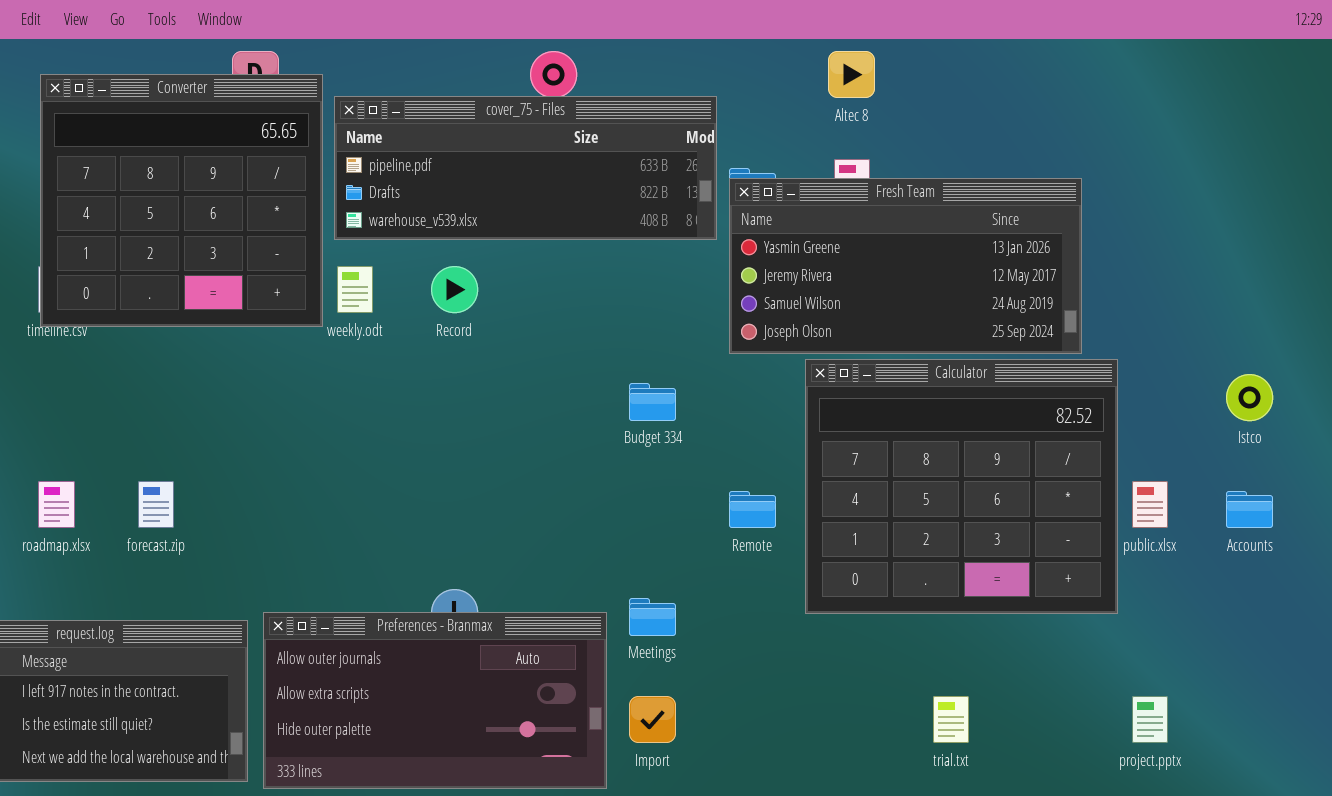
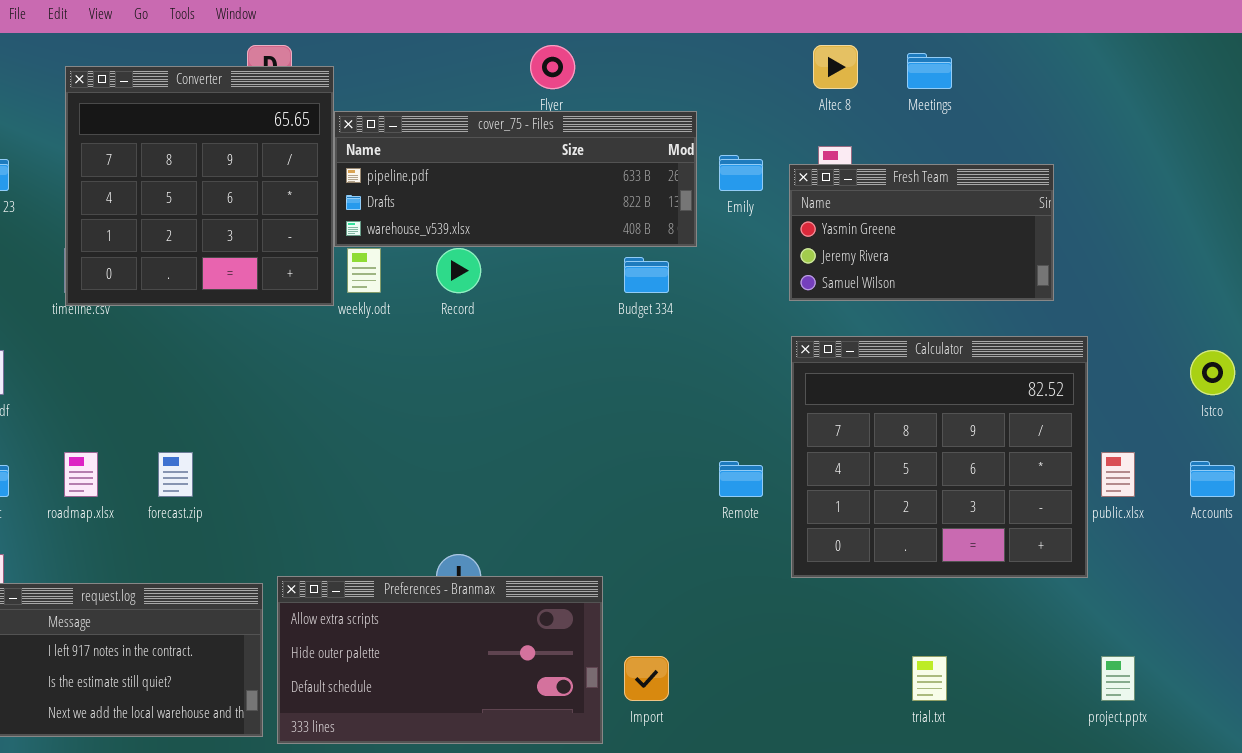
cover_75 - Files: [334,96,717,240] -> [334,111,697,247], moved
Fresh Team: [729,178,1082,354] -> [789,164,1054,301], resized
Budget 334: [629,383,676,421] -> [624,257,669,293], moved
Meetings: [629,598,676,636] -> [907,53,952,89], moved
Preferences - Branmax: [263,612,607,789] -> [277,576,603,744], scrolled down 1 row

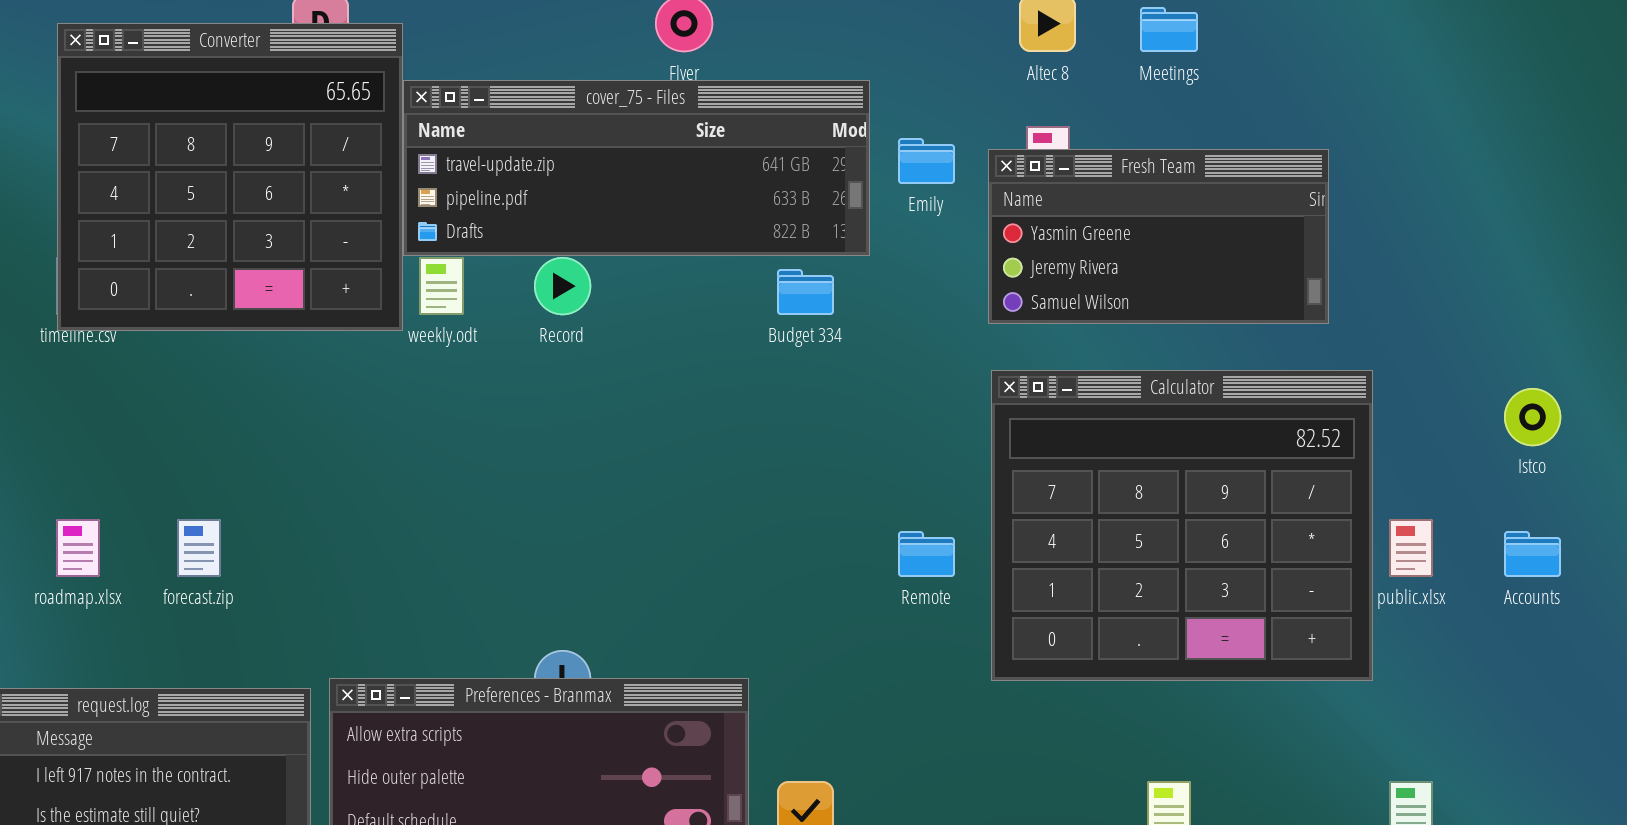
cover_75 - Files: [334,111,697,247] -> [403,80,870,256], scrolled up 1 row

